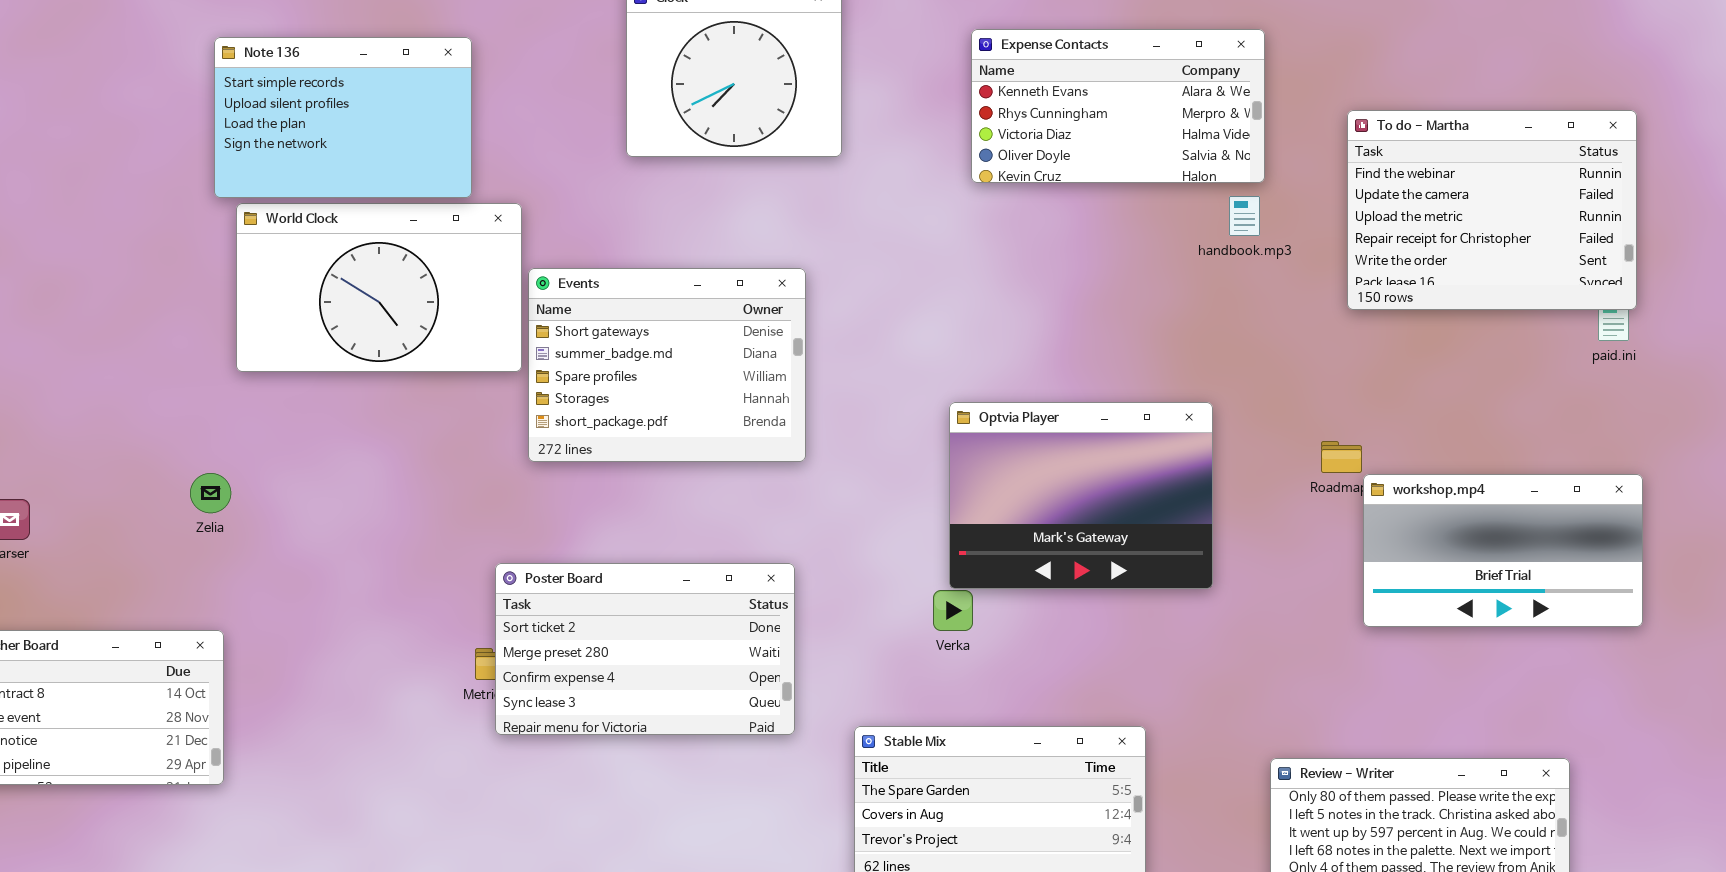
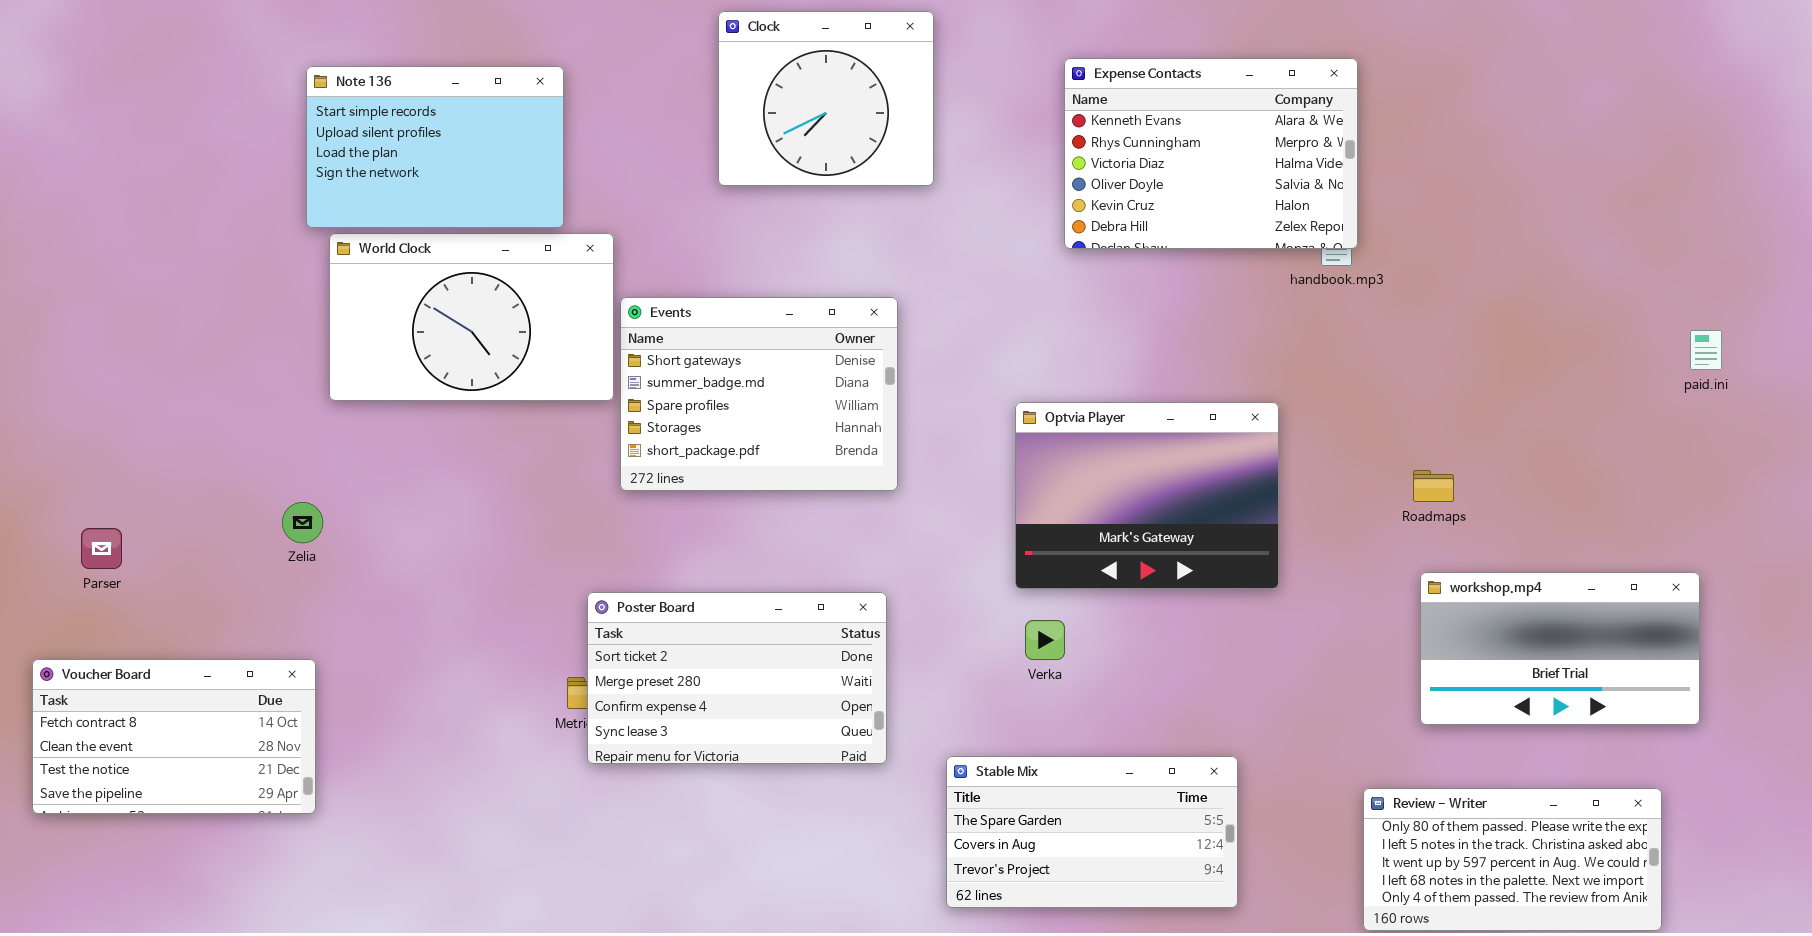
Expense Contacts: [971,29,1265,183] -> [1064,58,1358,249], resized
To do - Martha: [1347,110,1637,310] -> none, closed
Optvia Player: [949,402,1213,589] -> [1015,402,1279,589], moved
workshop.mp4: [1363,474,1643,627] -> [1420,572,1700,725], moved

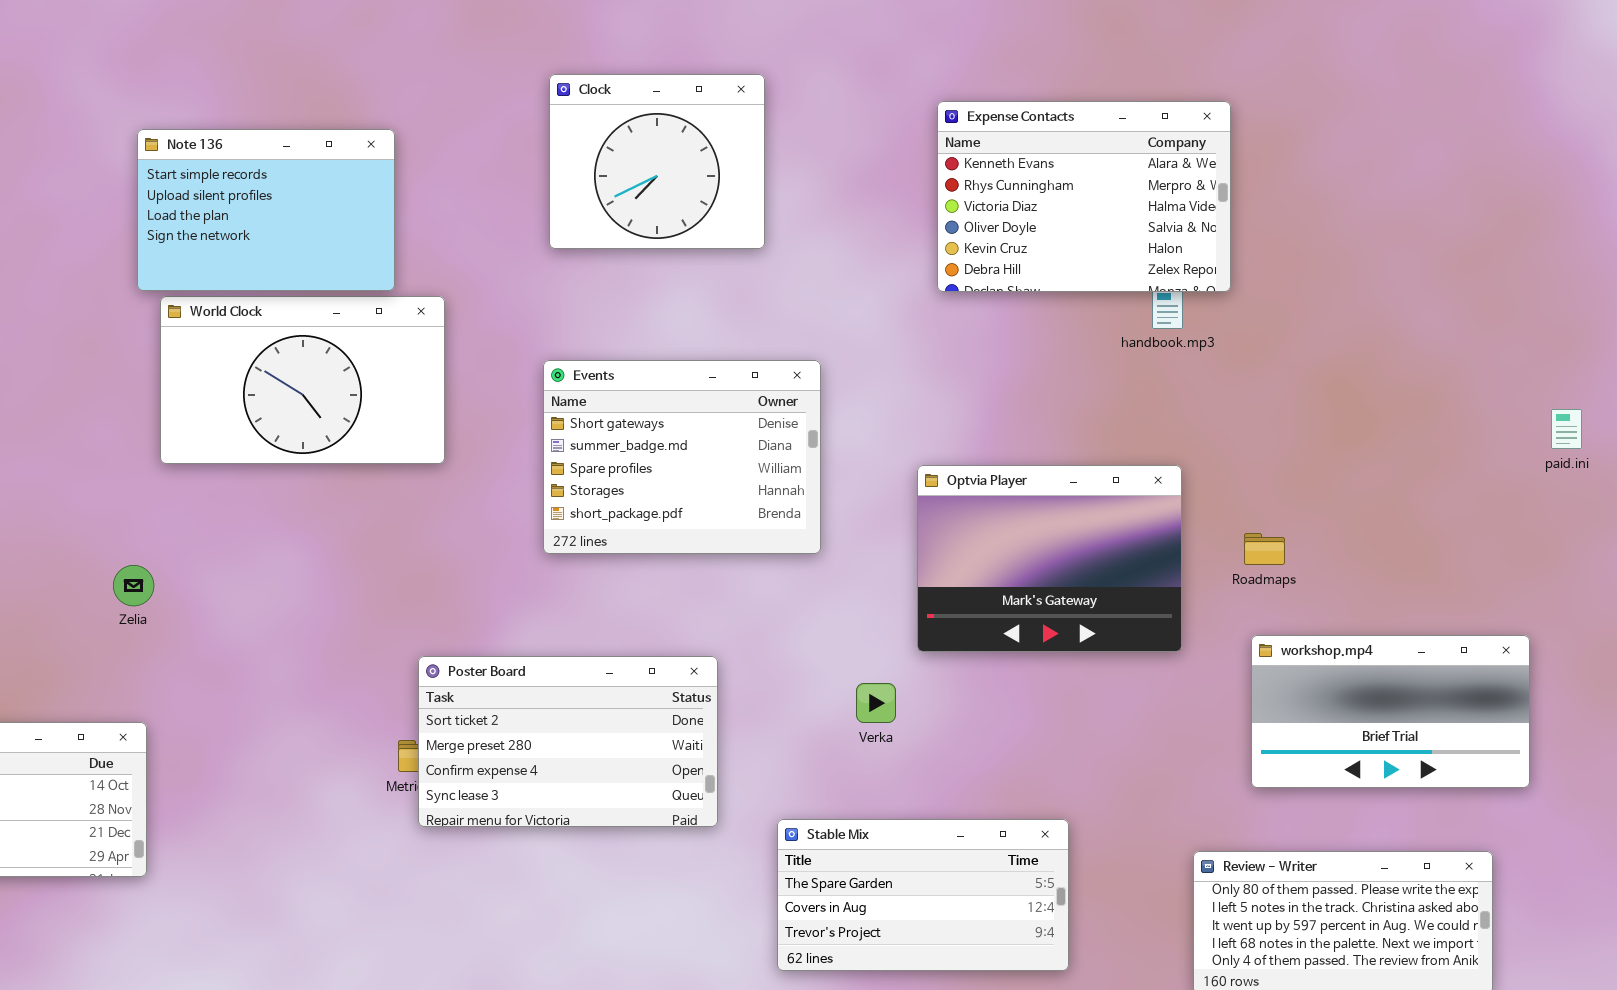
Expense Contacts: [1064,58,1358,249] -> [937,101,1231,292], moved
Events: [620,297,898,491] -> [543,360,821,554], moved
paid.ini: [1690,330,1722,370] -> [1551,409,1582,449], moved
Optvia Player: [1015,402,1279,589] -> [917,465,1182,652], moved

